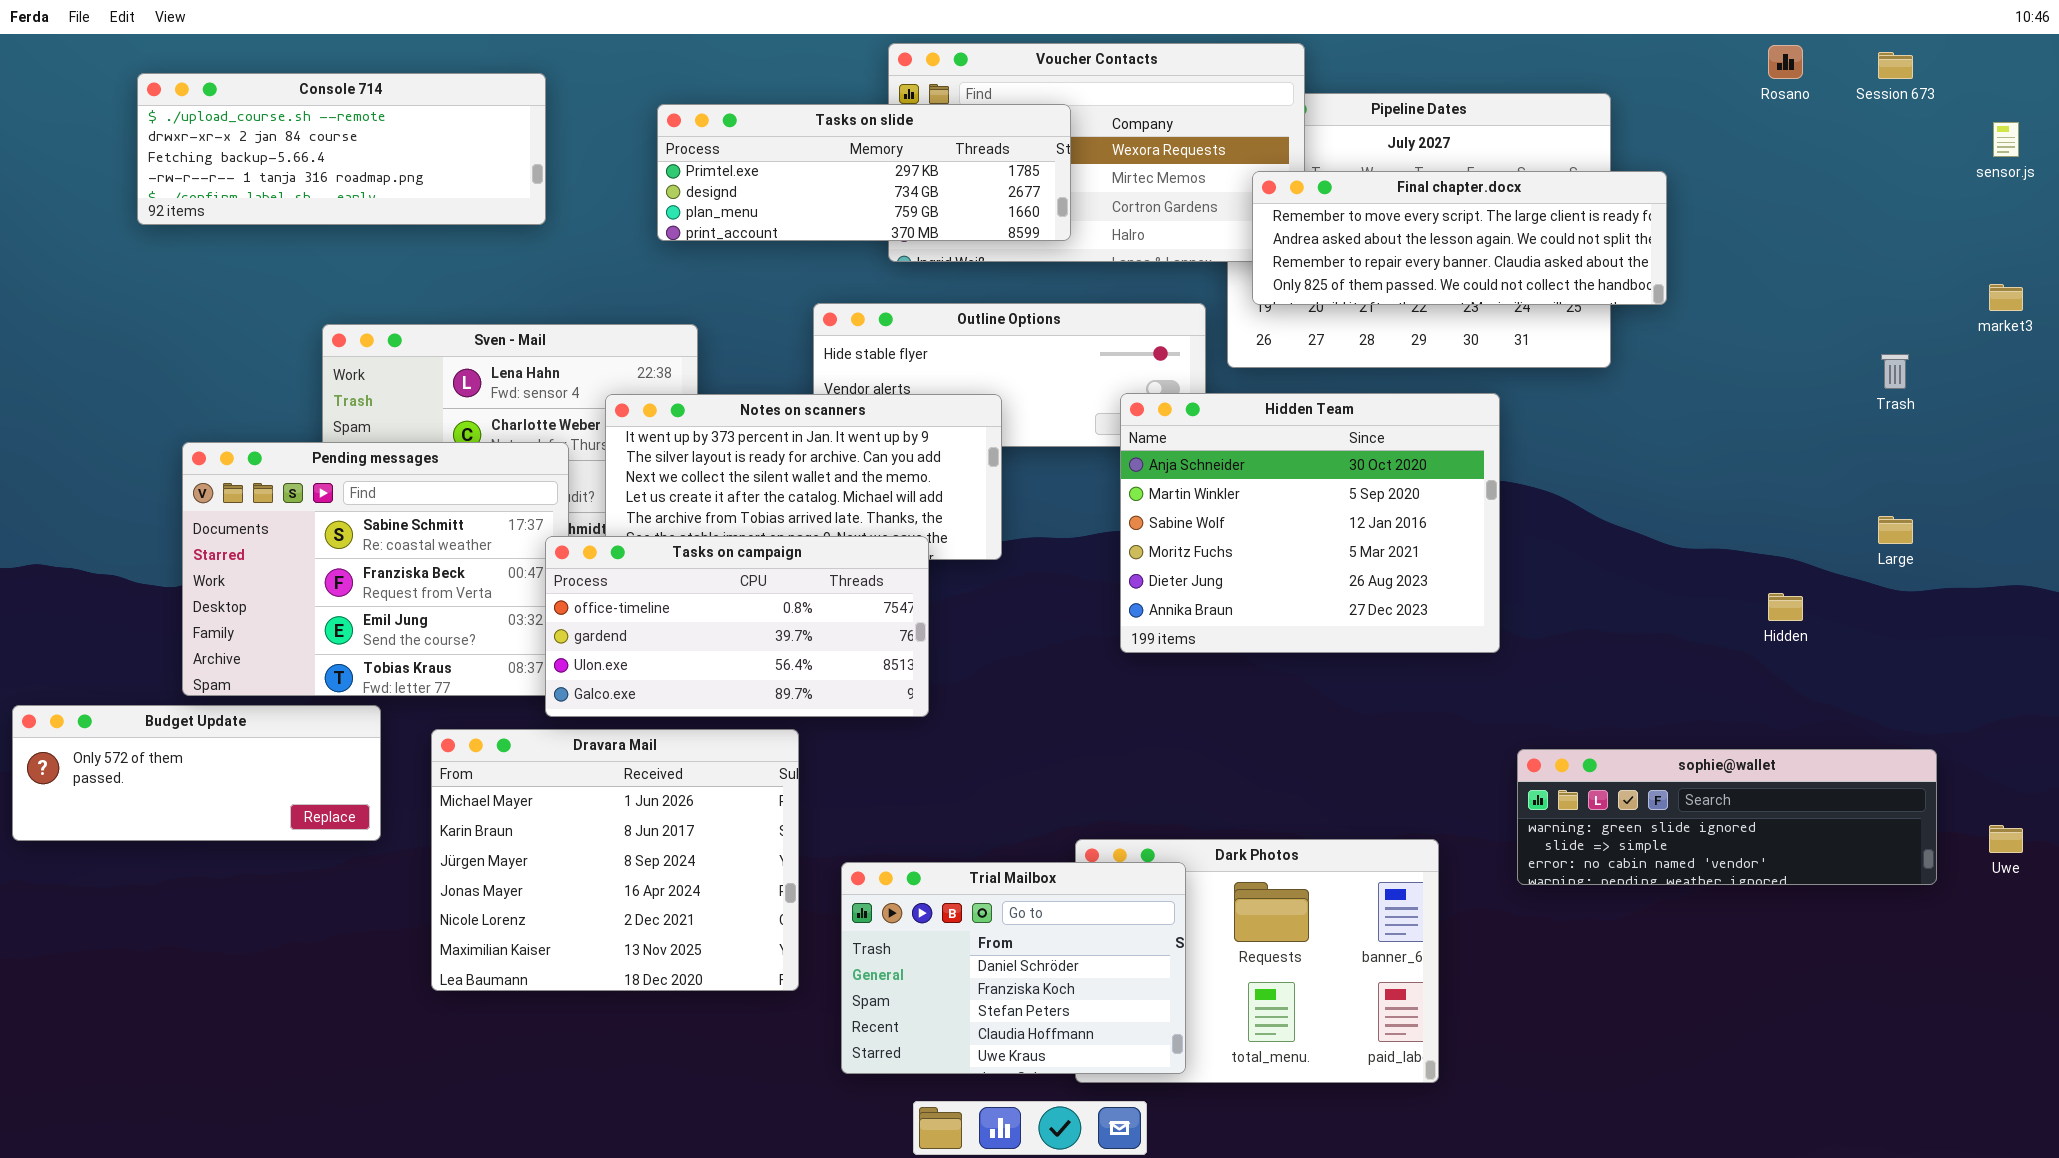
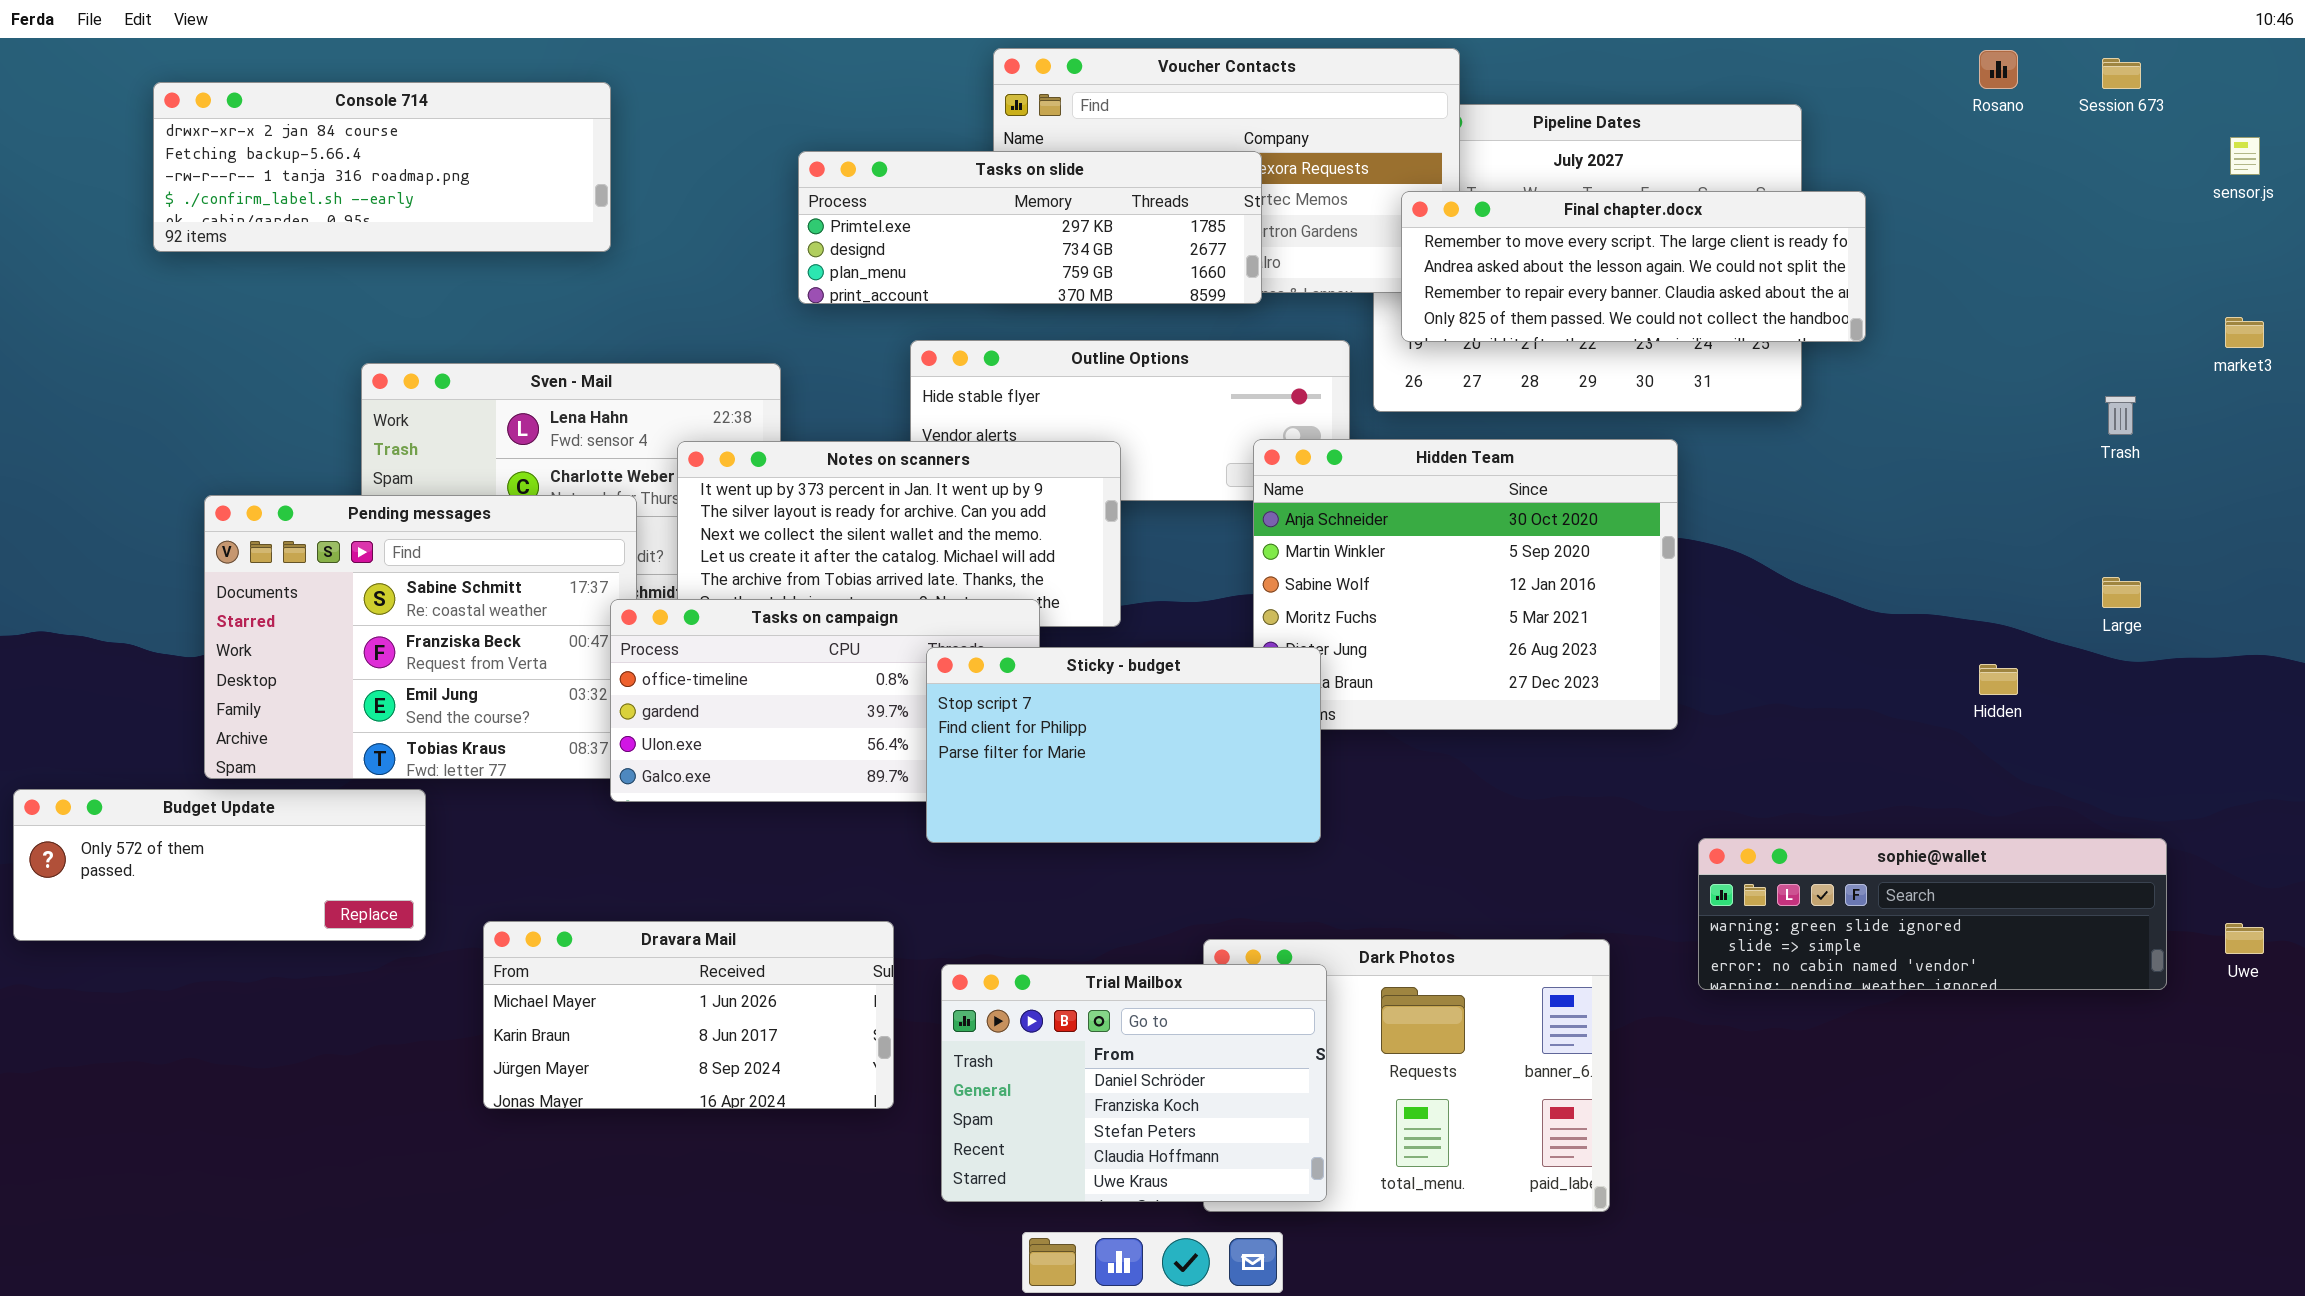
Console 714: [137,73,546,225] -> [153,82,611,252], scrolled down 1 row
Tasks on slide: [657,104,1071,241] -> [798,151,1262,304], moved
Sticky - budget: none -> [926,647,1321,843], opened
Dravara Mail: [431,729,799,991] -> [483,921,894,1109], resized

